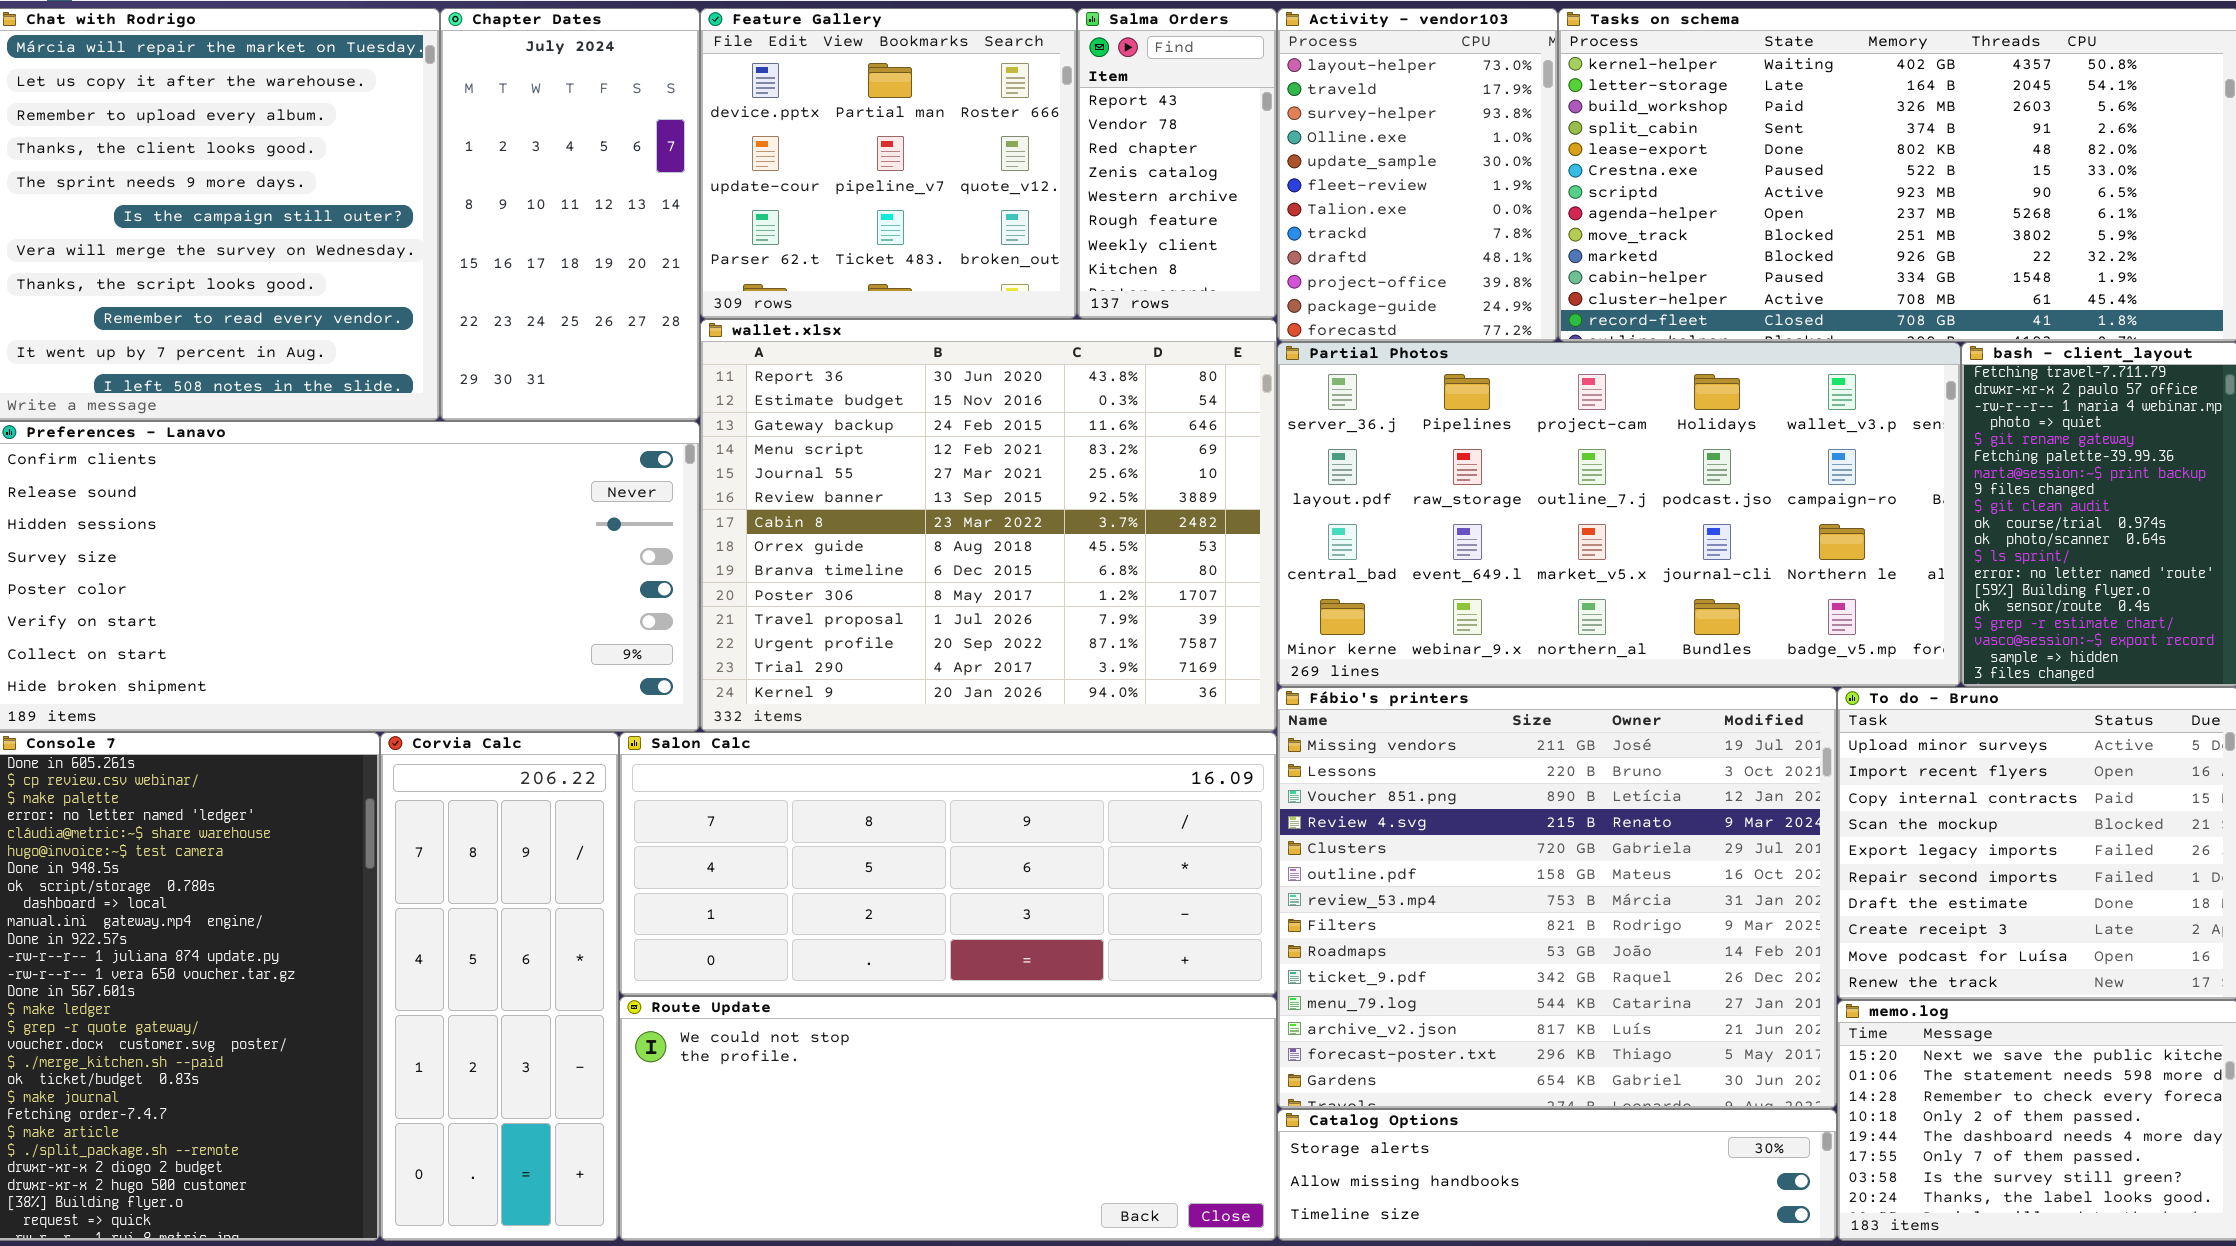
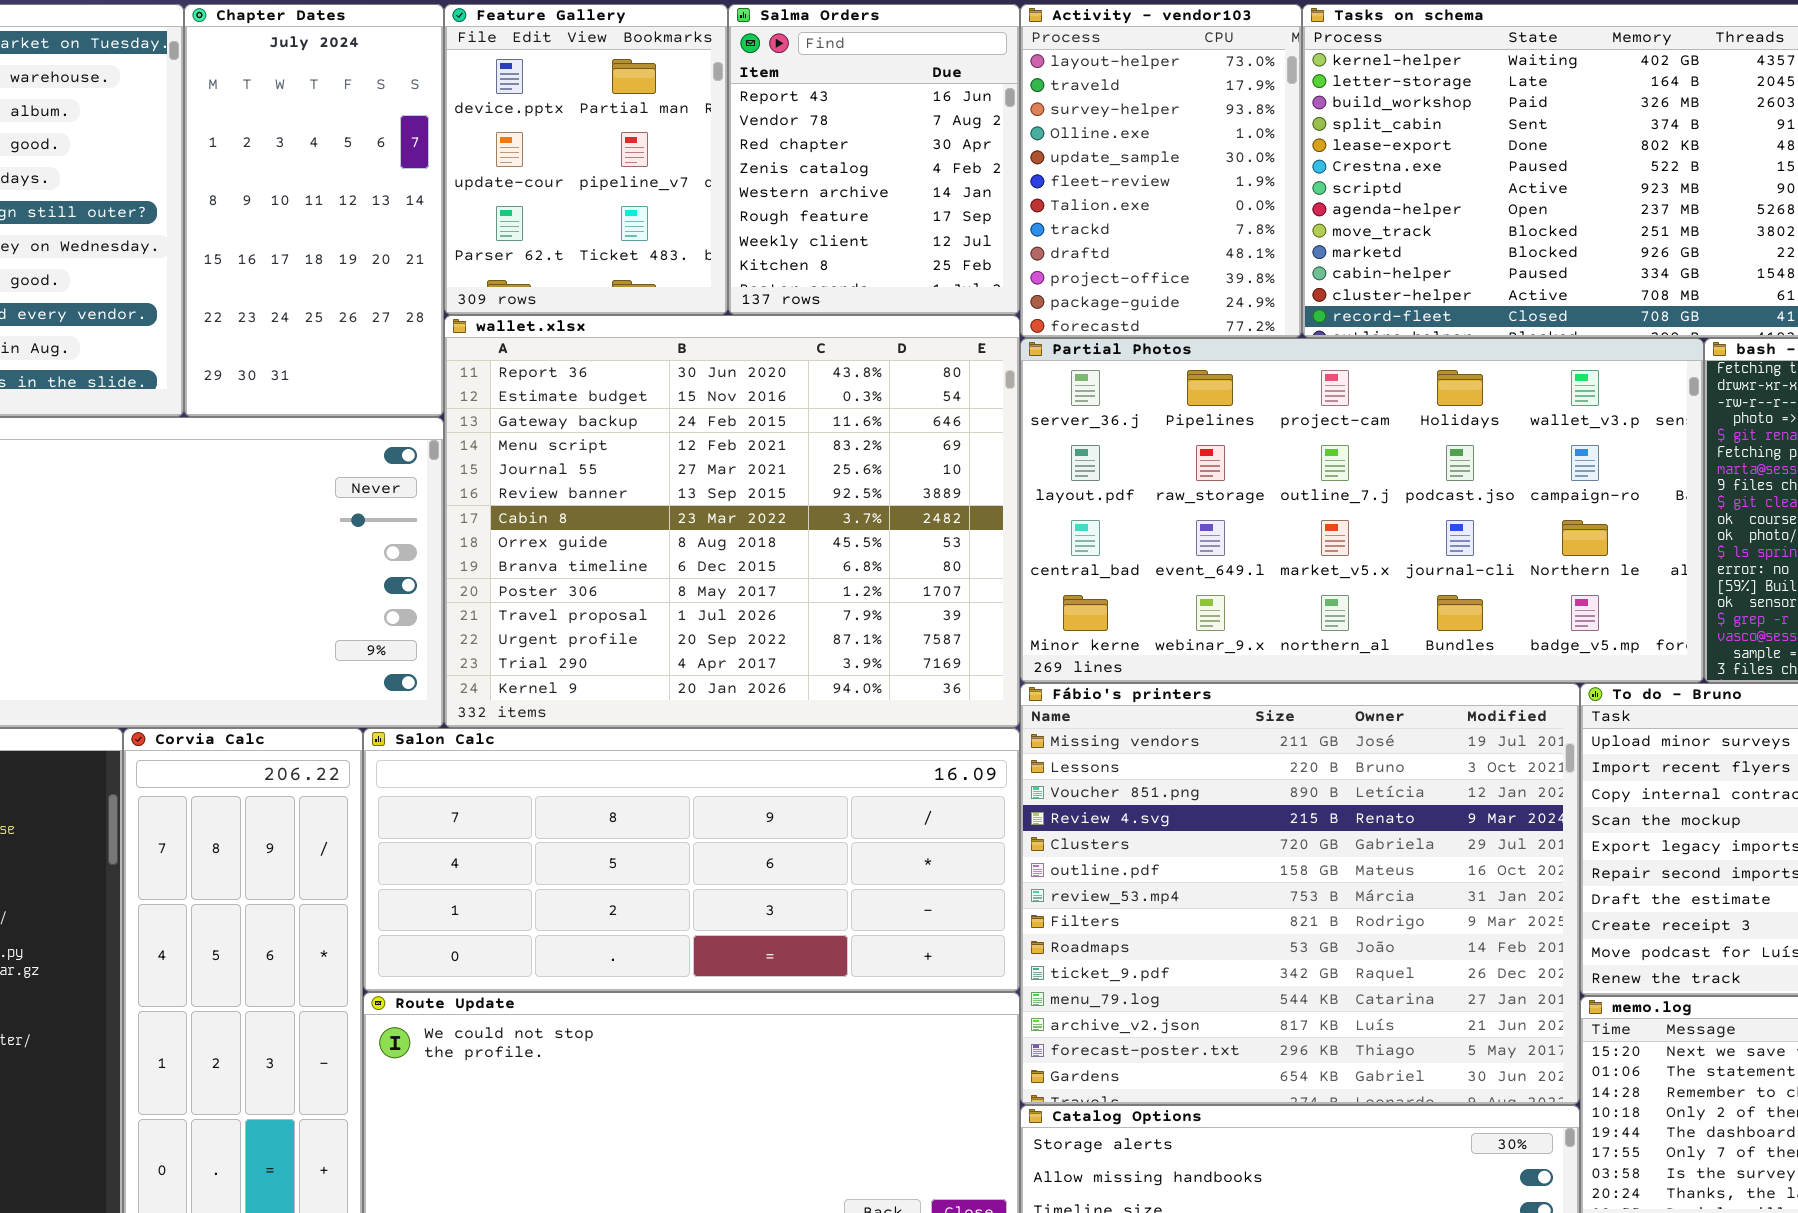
Feature Gallery: [700,8,1077,319] -> [444,4,728,315], resized
Salma Orders: [1077,8,1277,319] -> [728,4,1020,315], resized

